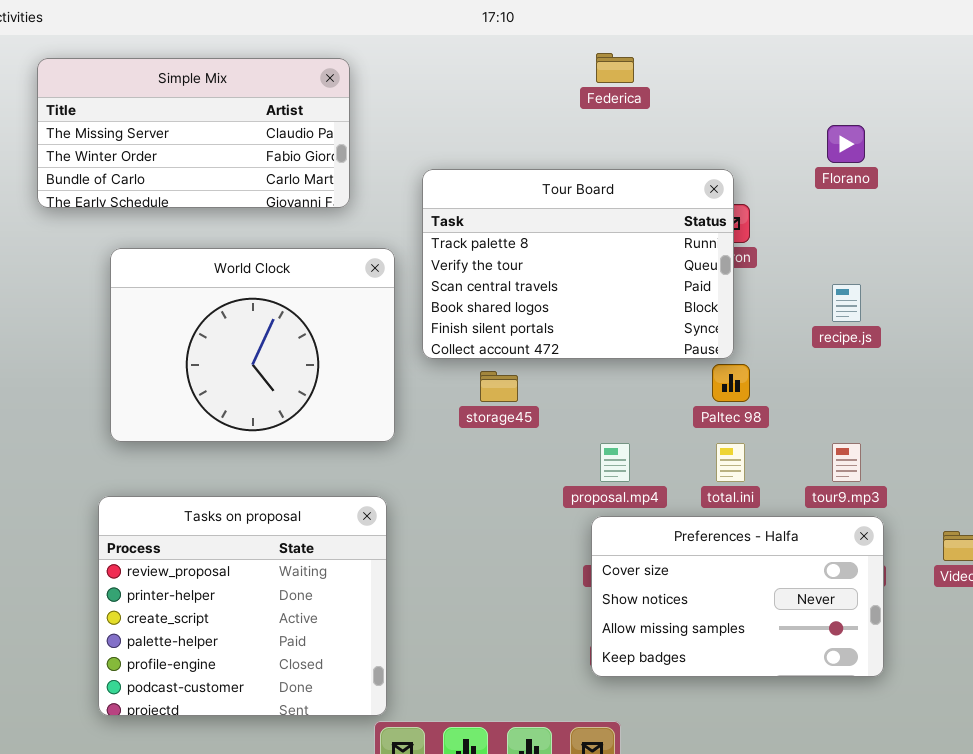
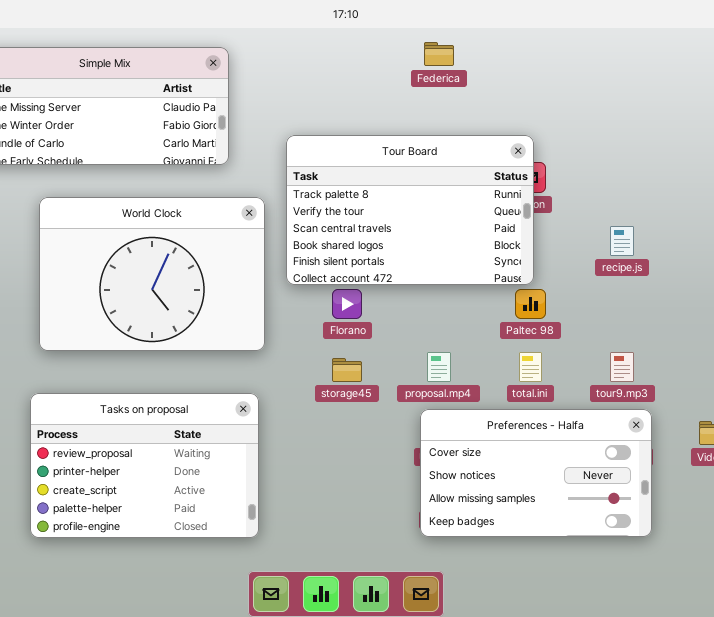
Florano: [827,125,865,163] -> [332,289,362,319], moved
storage45: [480,371,518,402] -> [332,358,362,382], moved
Tasks on proposal: [98,496,387,716] -> [30,393,259,538], resized

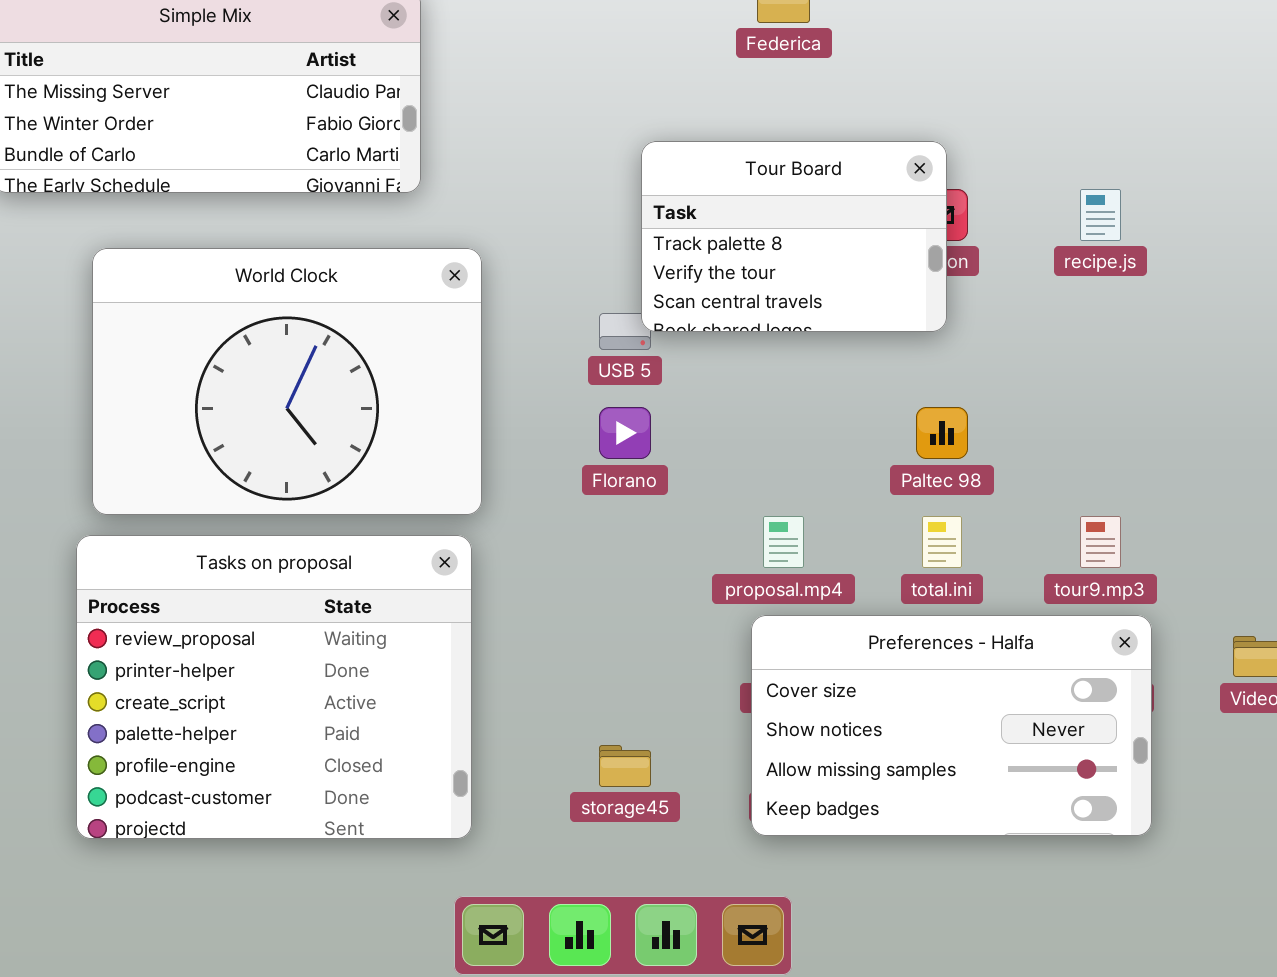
Tour Board: [286,135,534,285] -> [641,141,947,332], resized
recipe.js: [610,226,634,256] -> [1080,189,1121,241], moved
storage45: [332,358,362,382] -> [599,745,651,787], moved
Tasks on proposal: [30,393,259,538] -> [76,535,472,839], resized

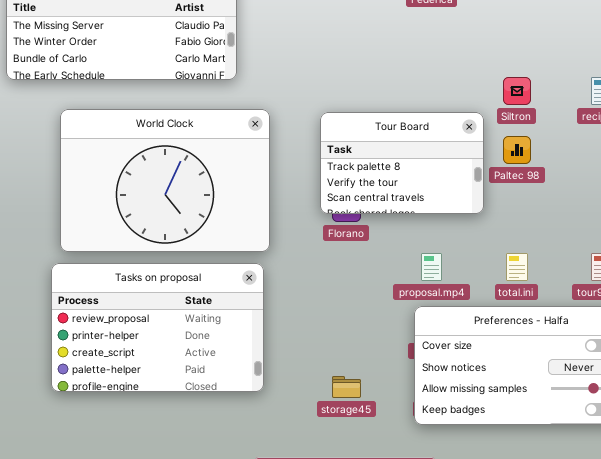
Tour Board: [641,141,947,332] -> [320,112,484,214], moved
Paltec 98: [916,407,968,459] -> [503,136,531,164], moved
Tasks on proposal: [76,535,472,839] -> [51,263,264,392], resized

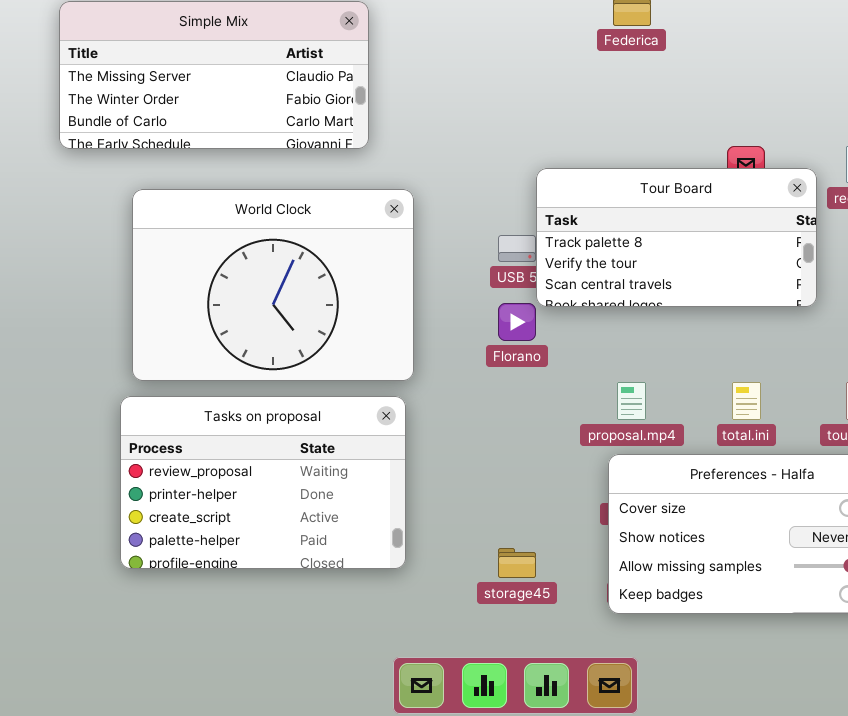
Tour Board: [320,112,484,214] -> [536,168,817,307], moved, resized

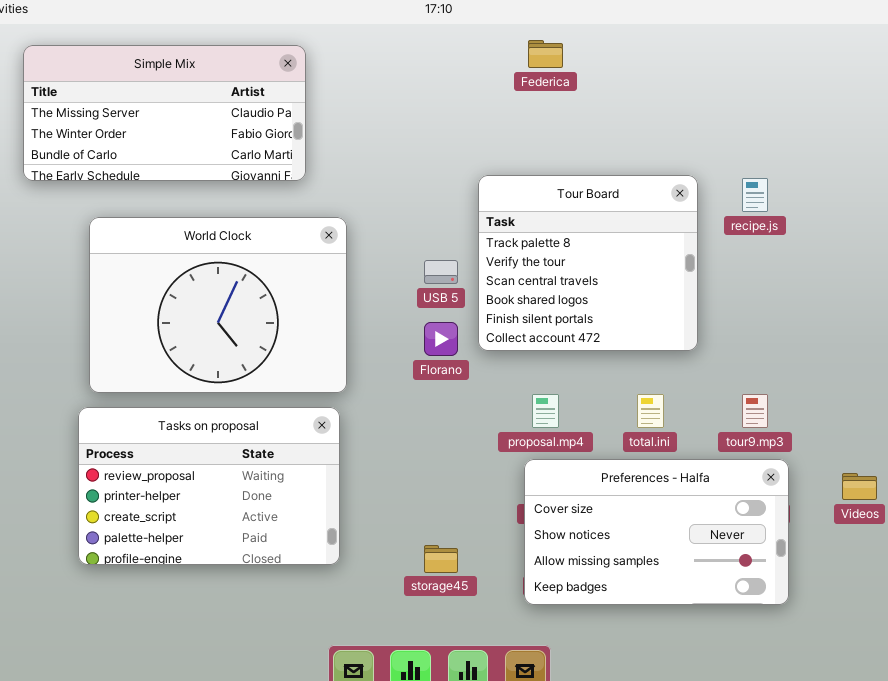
Tour Board: [536,168,817,307] -> [478,175,698,351], moved, resized

